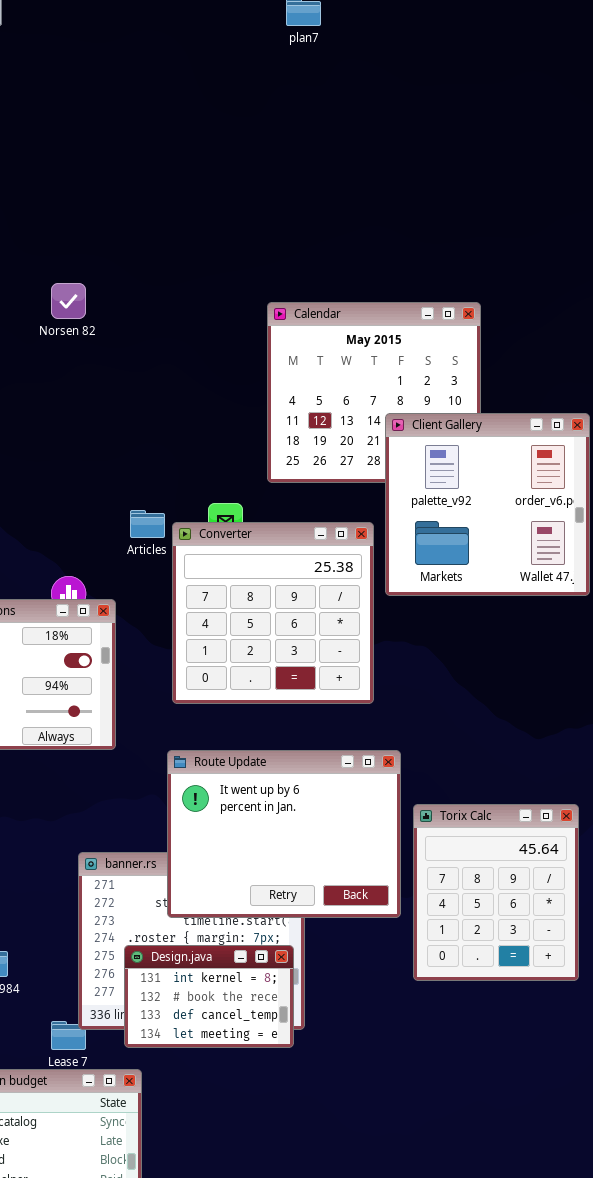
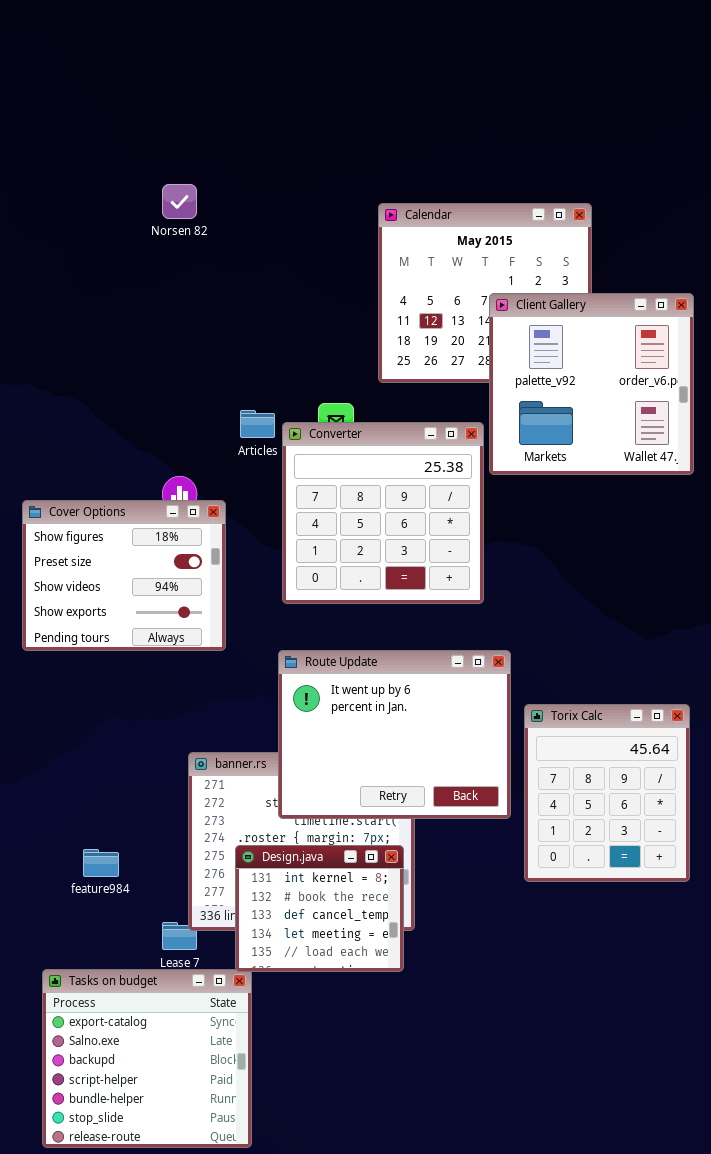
Client Gallery: [385,413,590,596] -> [489,293,694,475], moved
Design.java: [124,945,294,1048] -> [235,845,404,972], resized

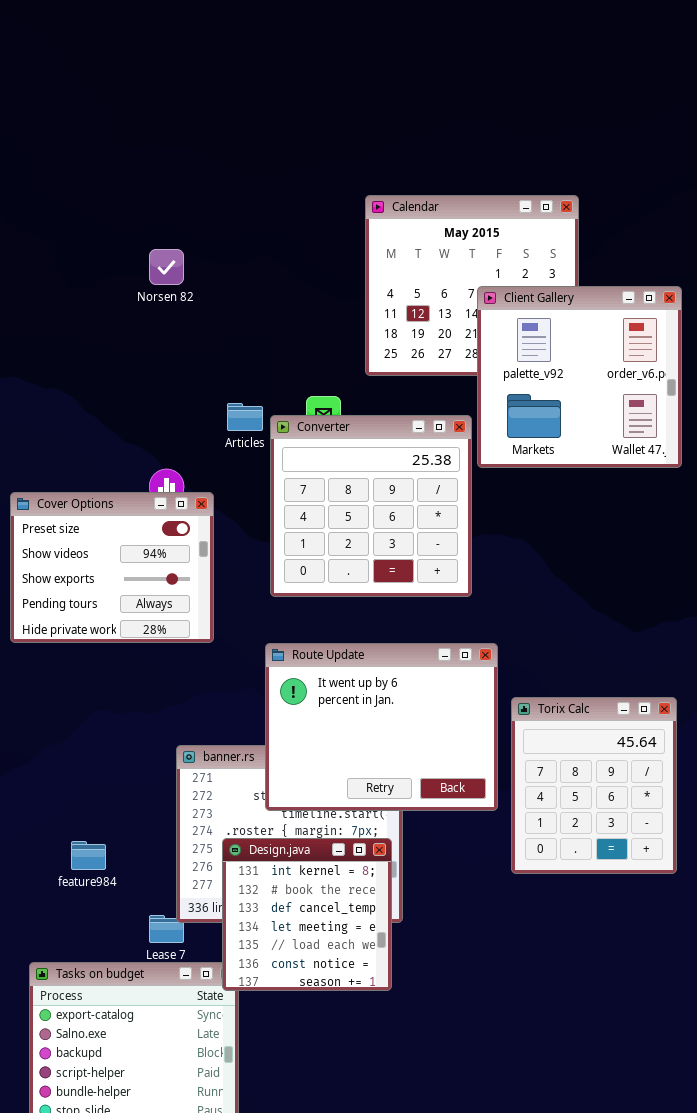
Norsen 82: [162,184,197,219] -> [149,249,184,285], moved
Cover Options: [22,500,226,651] -> [10,492,214,643], scrolled down 1 row
Design.java: [235,845,404,972] -> [222,838,392,991], resized

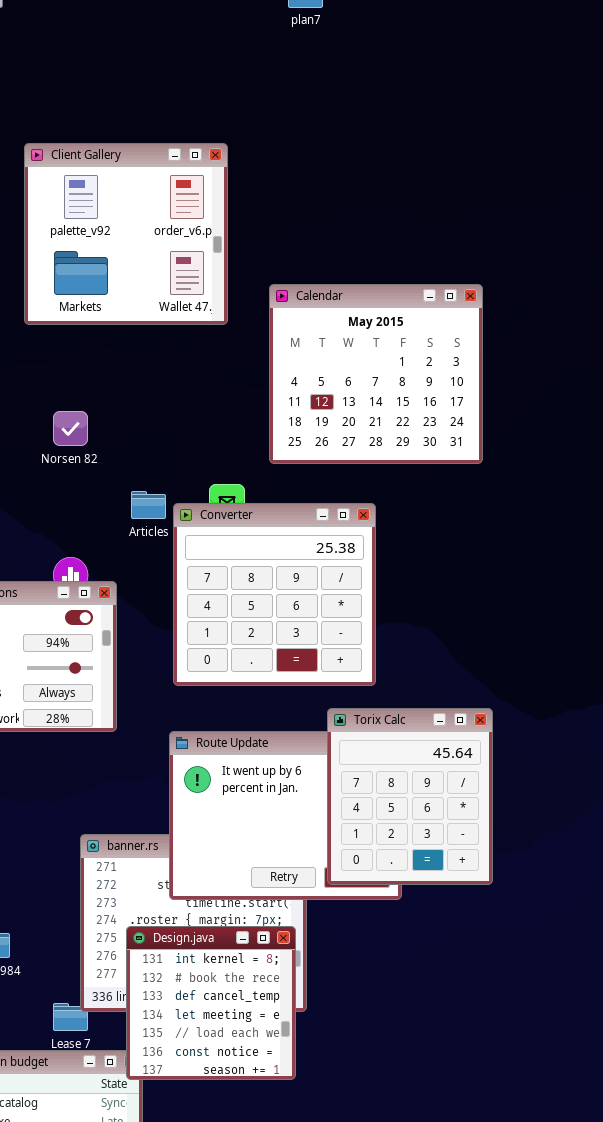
Norsen 82: [149,249,184,285] -> [53,411,88,446], moved
Client Gallery: [477,286,682,468] -> [24,143,228,325], moved
Torix Calc: [511,697,677,874] -> [327,708,493,885], moved

